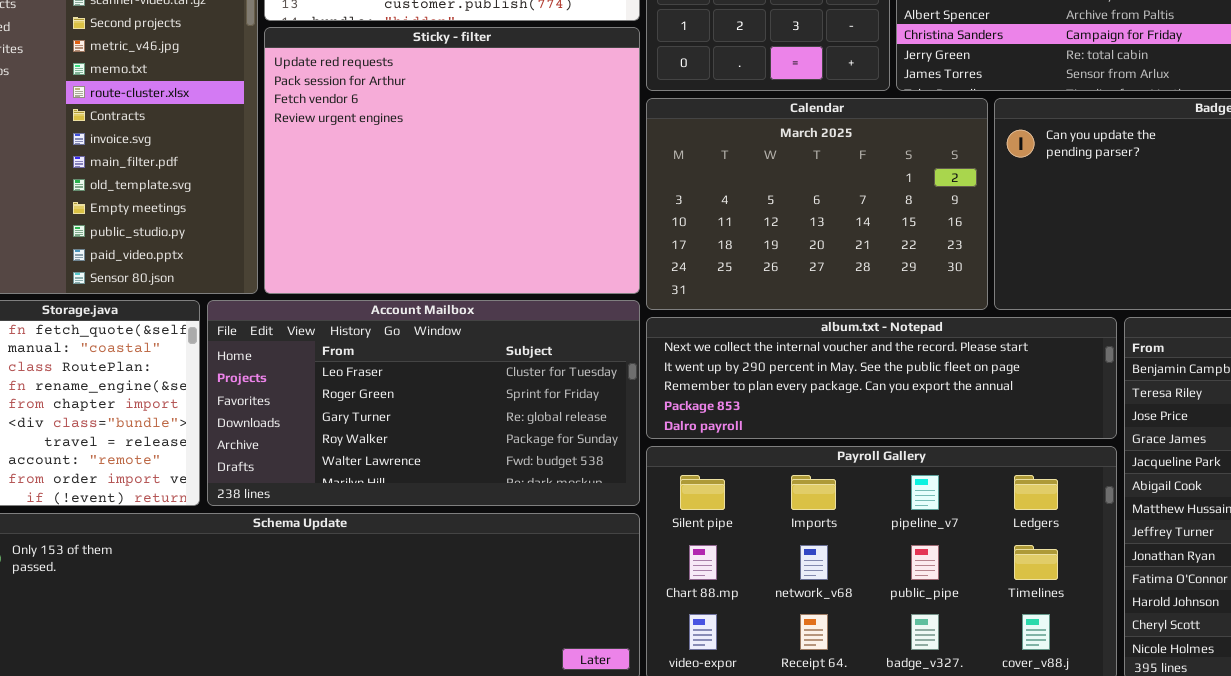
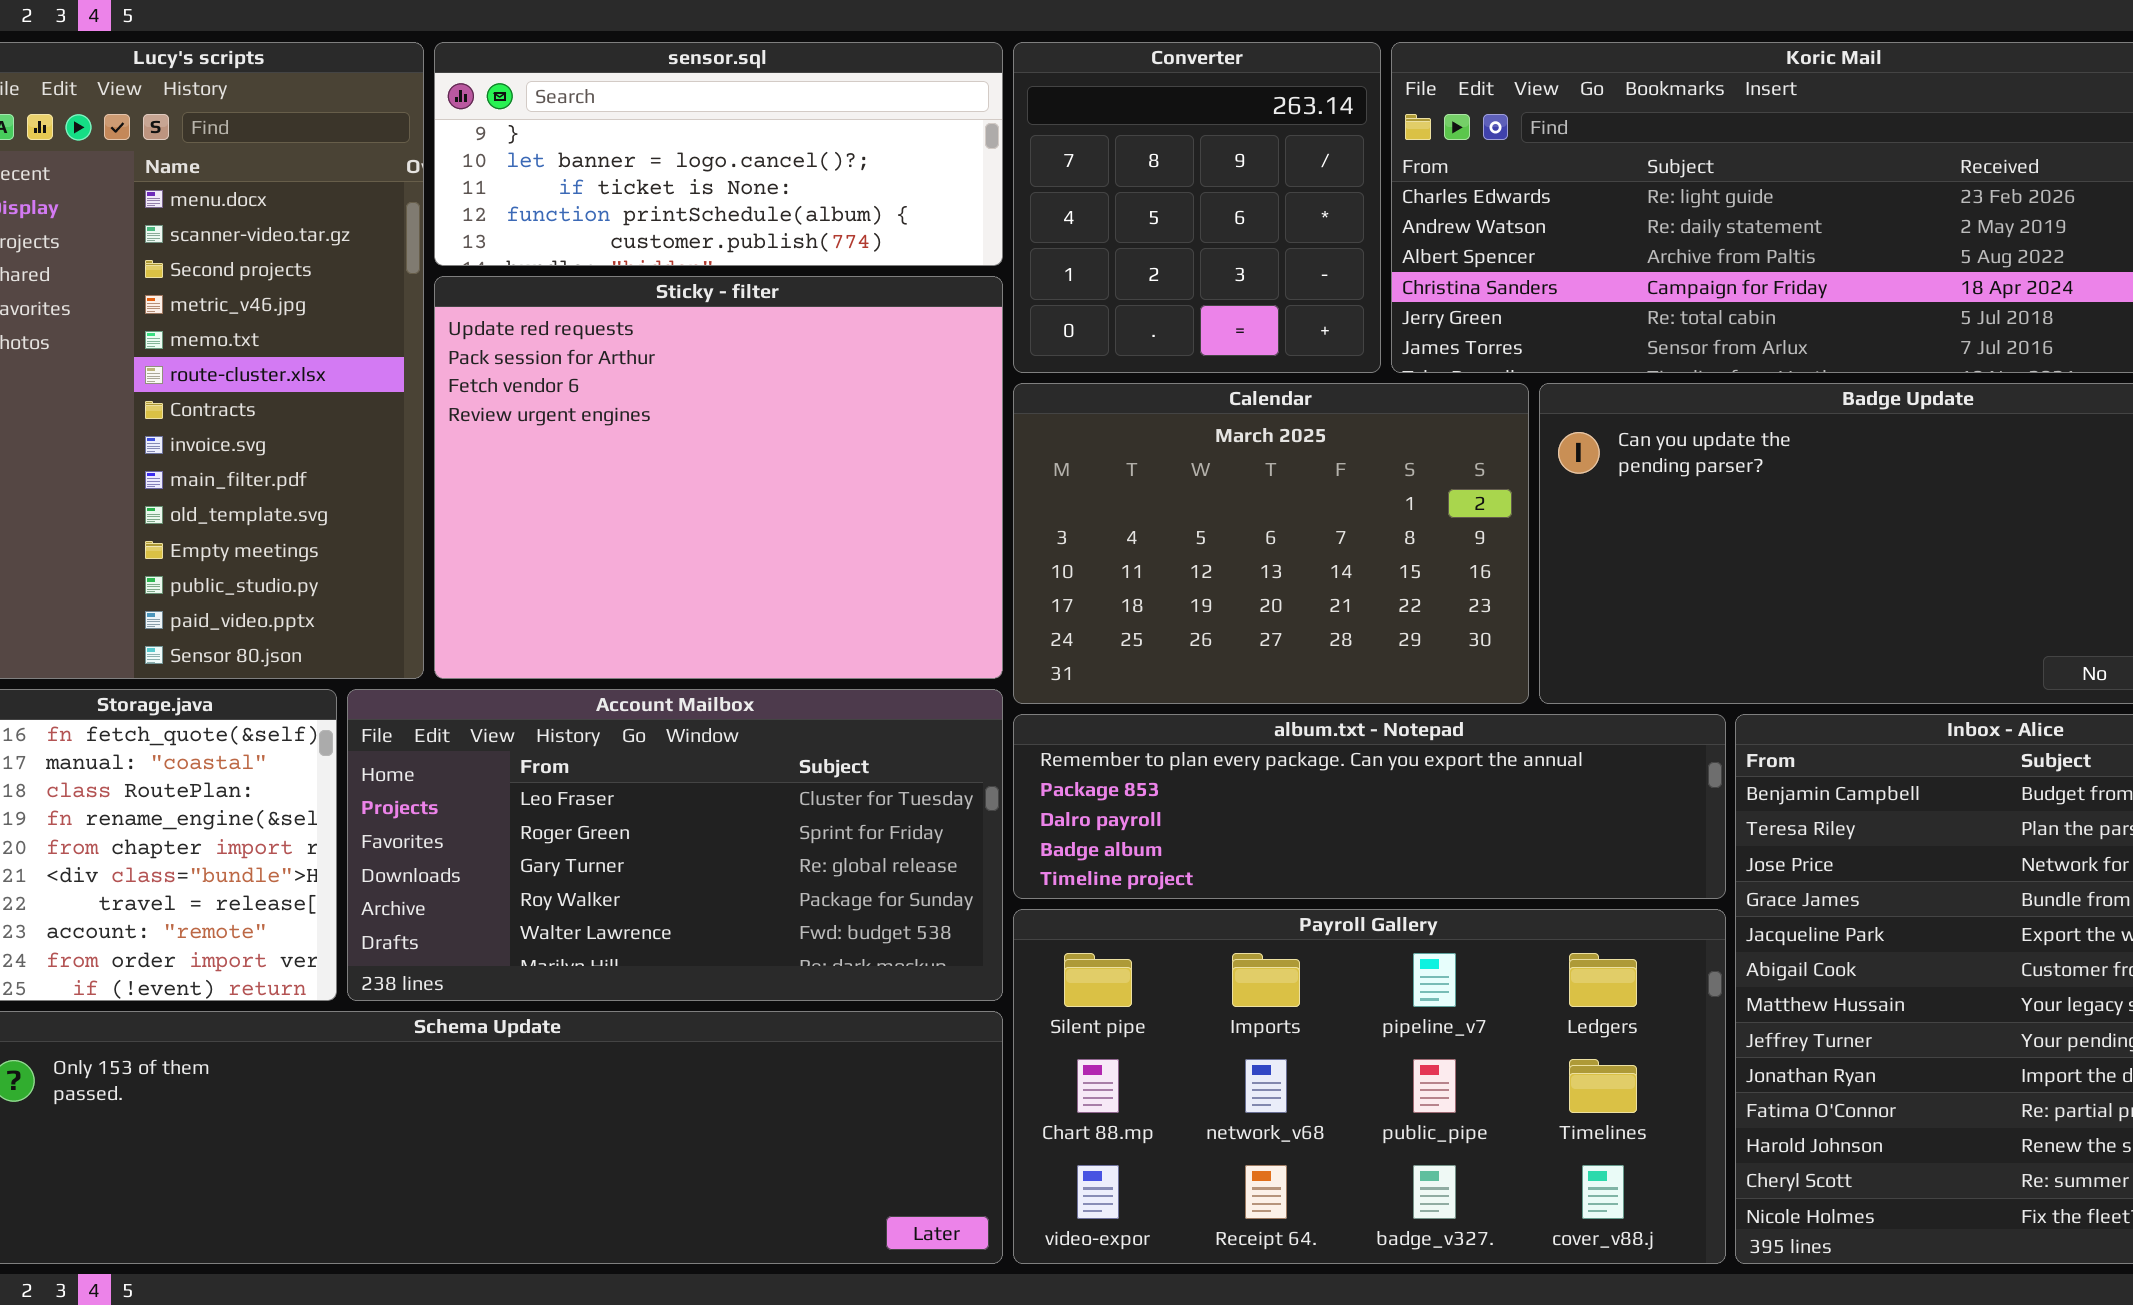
album.txt - Notepad: [646,317,1117,439] -> [1013,714,1726,899], scrolled down 2 rows

